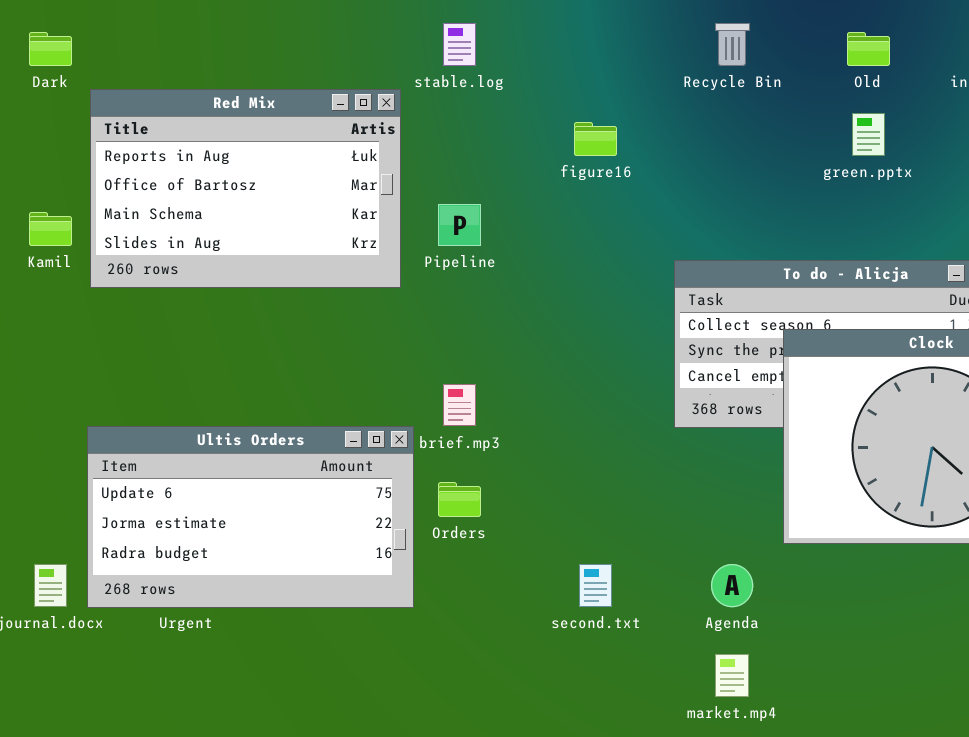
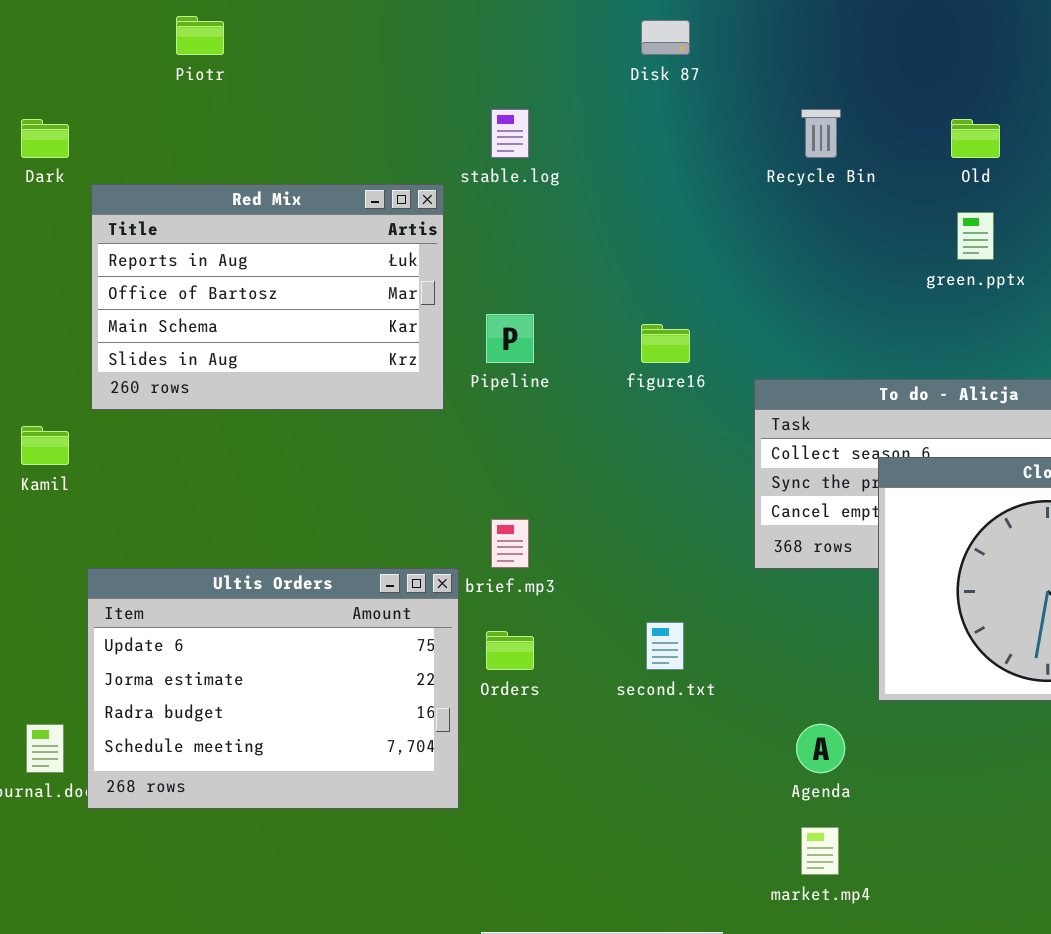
figure16: [574,122,617,156] -> [641,324,690,363], moved
Kamil: [29,212,72,246] -> [21,426,69,465], moved
Ultis Orders: [87,426,414,608] -> [87,568,459,809], resized
second.txt: [579,564,612,607] -> [646,622,684,670], moved

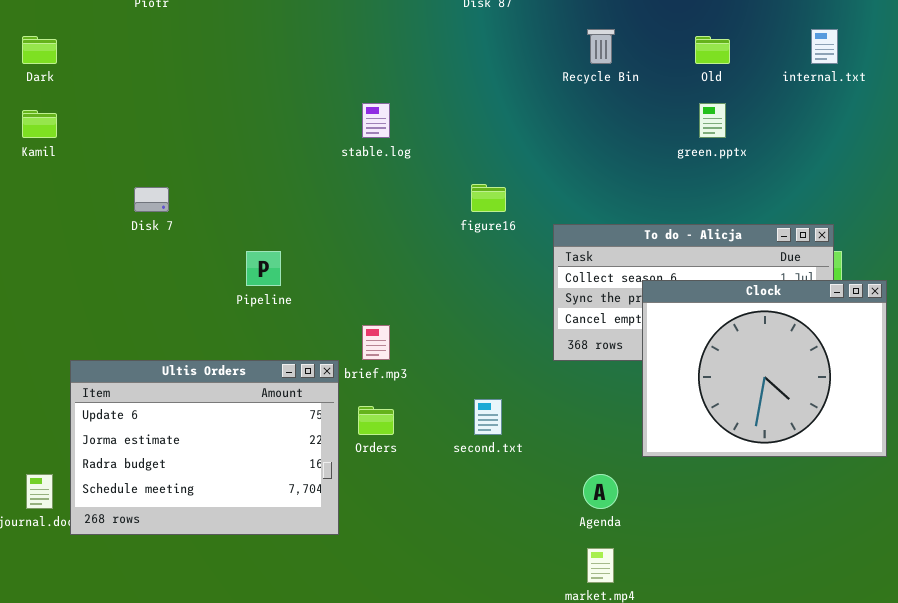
stable.log: [491,109,529,158] -> [362,103,390,138], moved
Red Mix: [91,184,444,410] -> none, closed
Pipeline: [486,314,534,363] -> [246,251,281,286], moved
Kamil: [21,426,69,465] -> [22,110,57,138], moved

